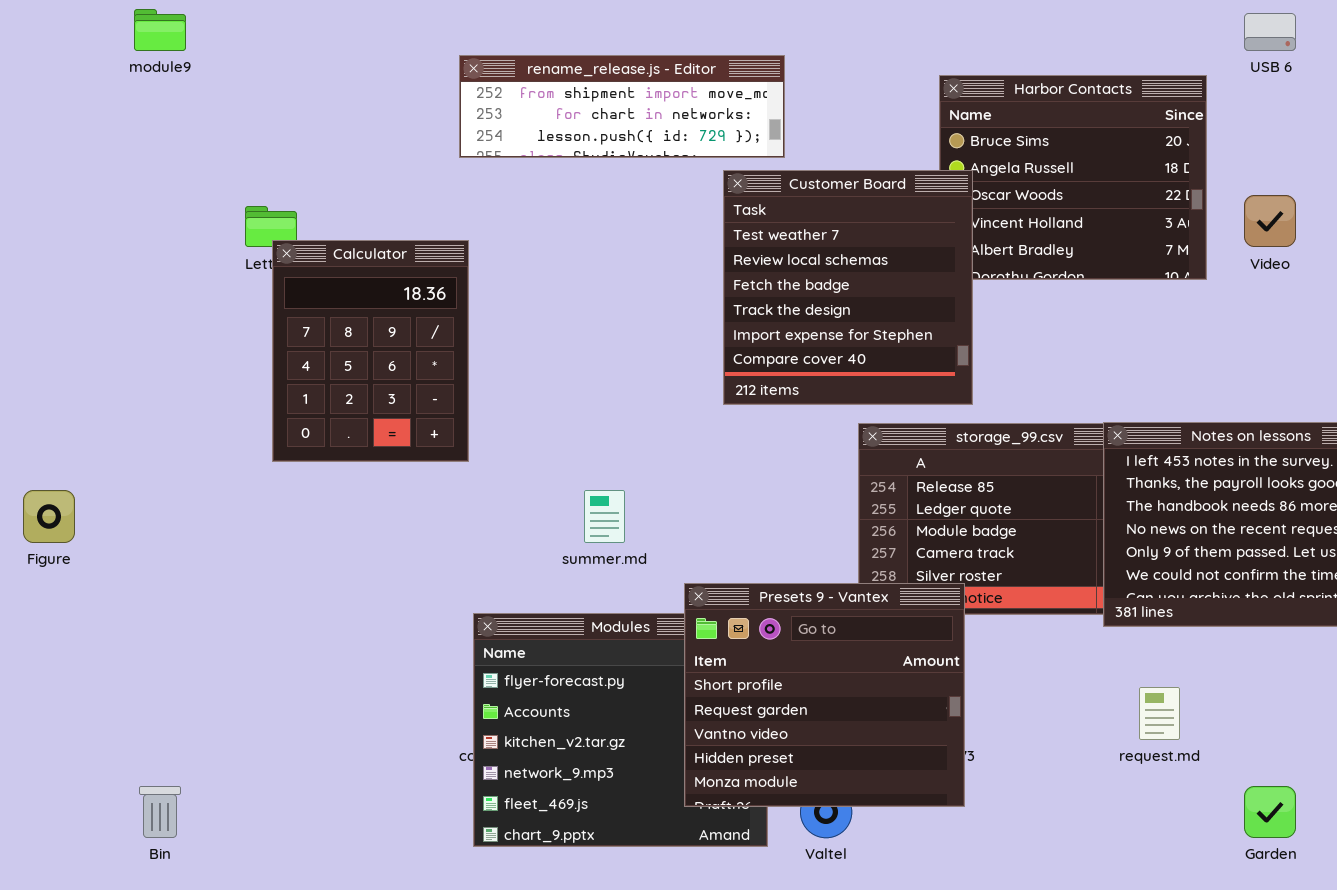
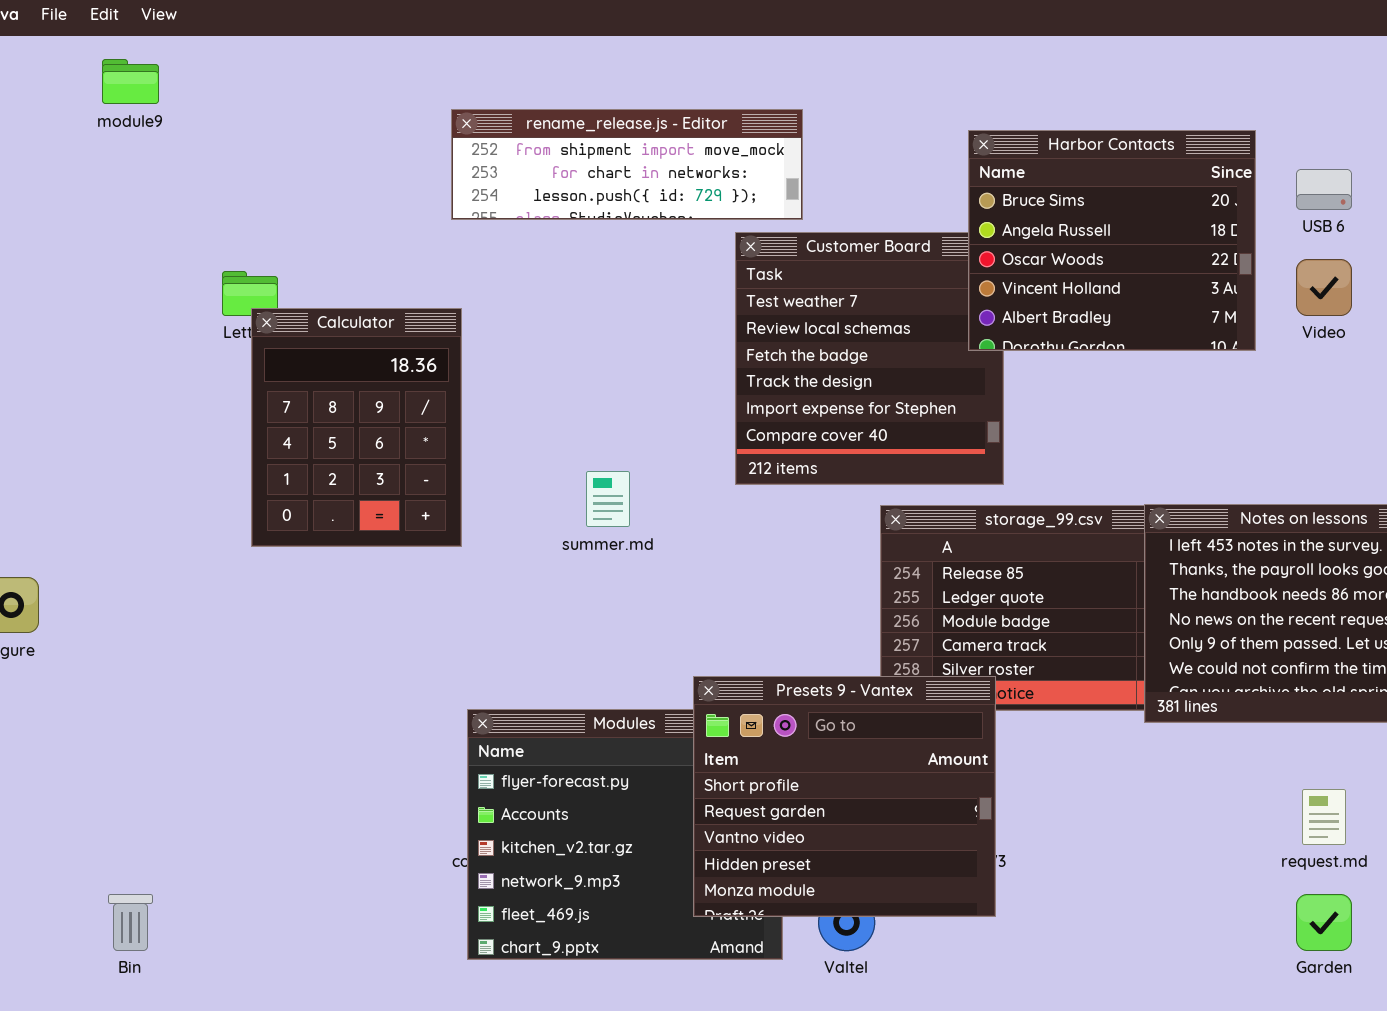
USB 6: [1244,13,1296,51] -> [1296,169,1352,210], moved
Harbor Contacts: [939,75,1207,280] -> [968,130,1256,351], raised
summer.md: [584,490,625,543] -> [586,471,630,527], moved
request.md: [1139,687,1180,740] -> [1302,789,1346,845], moved

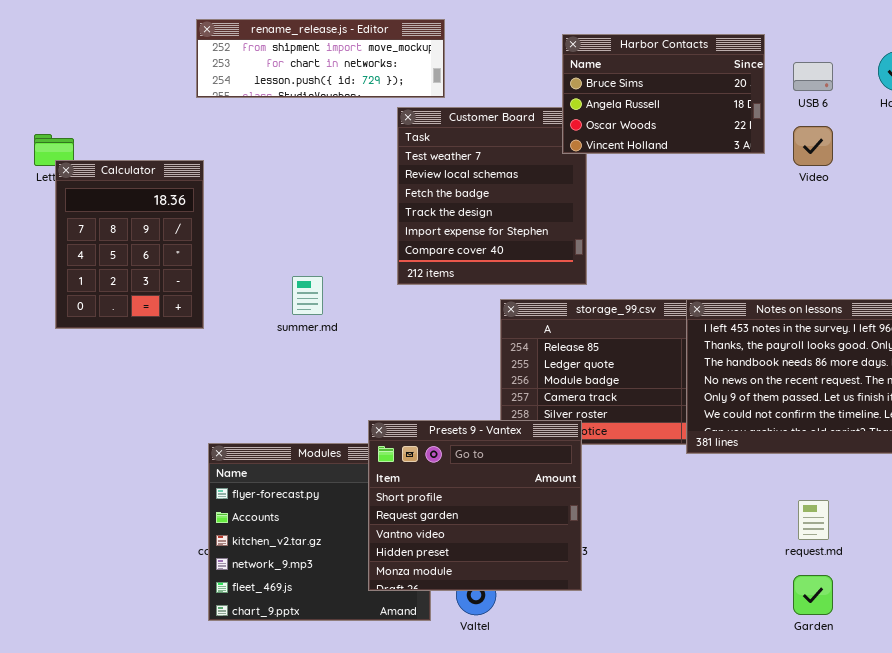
Harbor Contacts: [968,130,1256,351] -> [562,34,765,154], resized

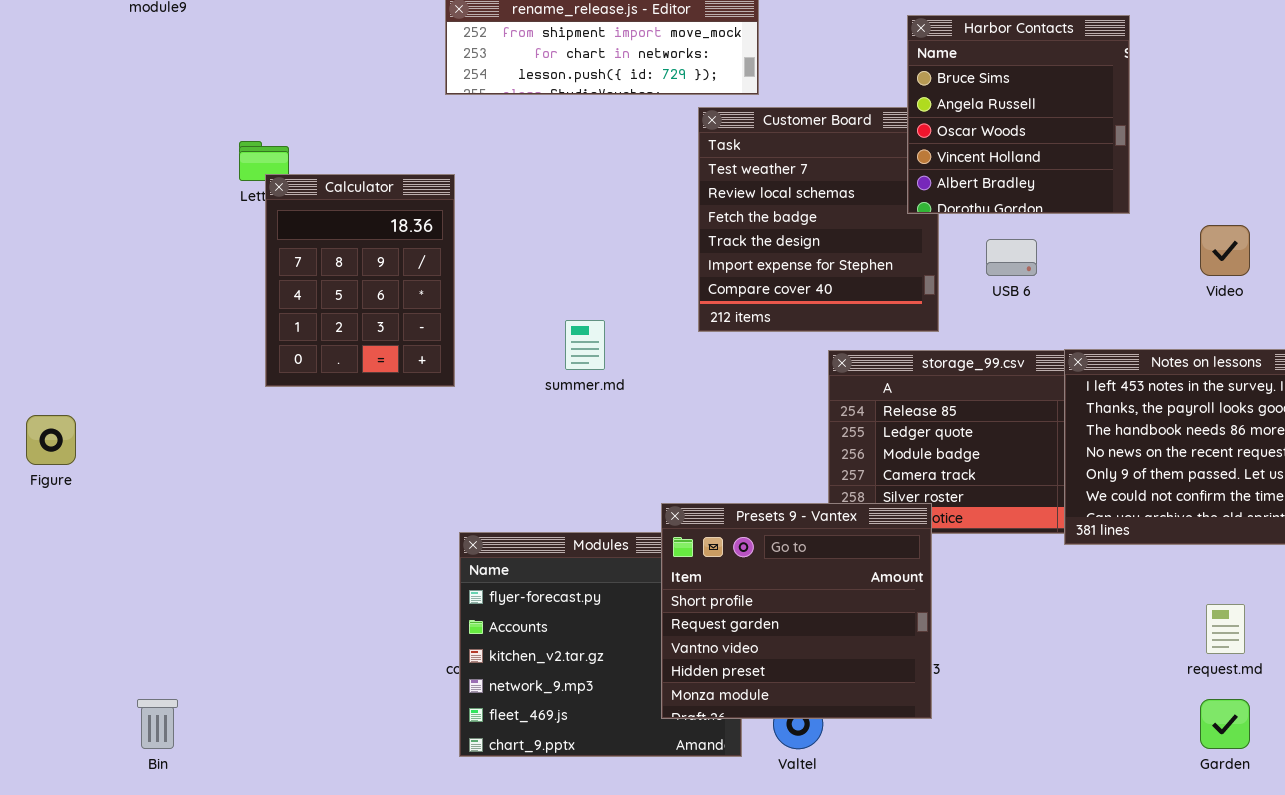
Harbor Contacts: [562,34,765,154] -> [907,15,1130,214], resized
USB 6: [793,62,833,91] -> [986,239,1037,276], moved
Video: [793,126,833,166] -> [1200,225,1250,276], moved

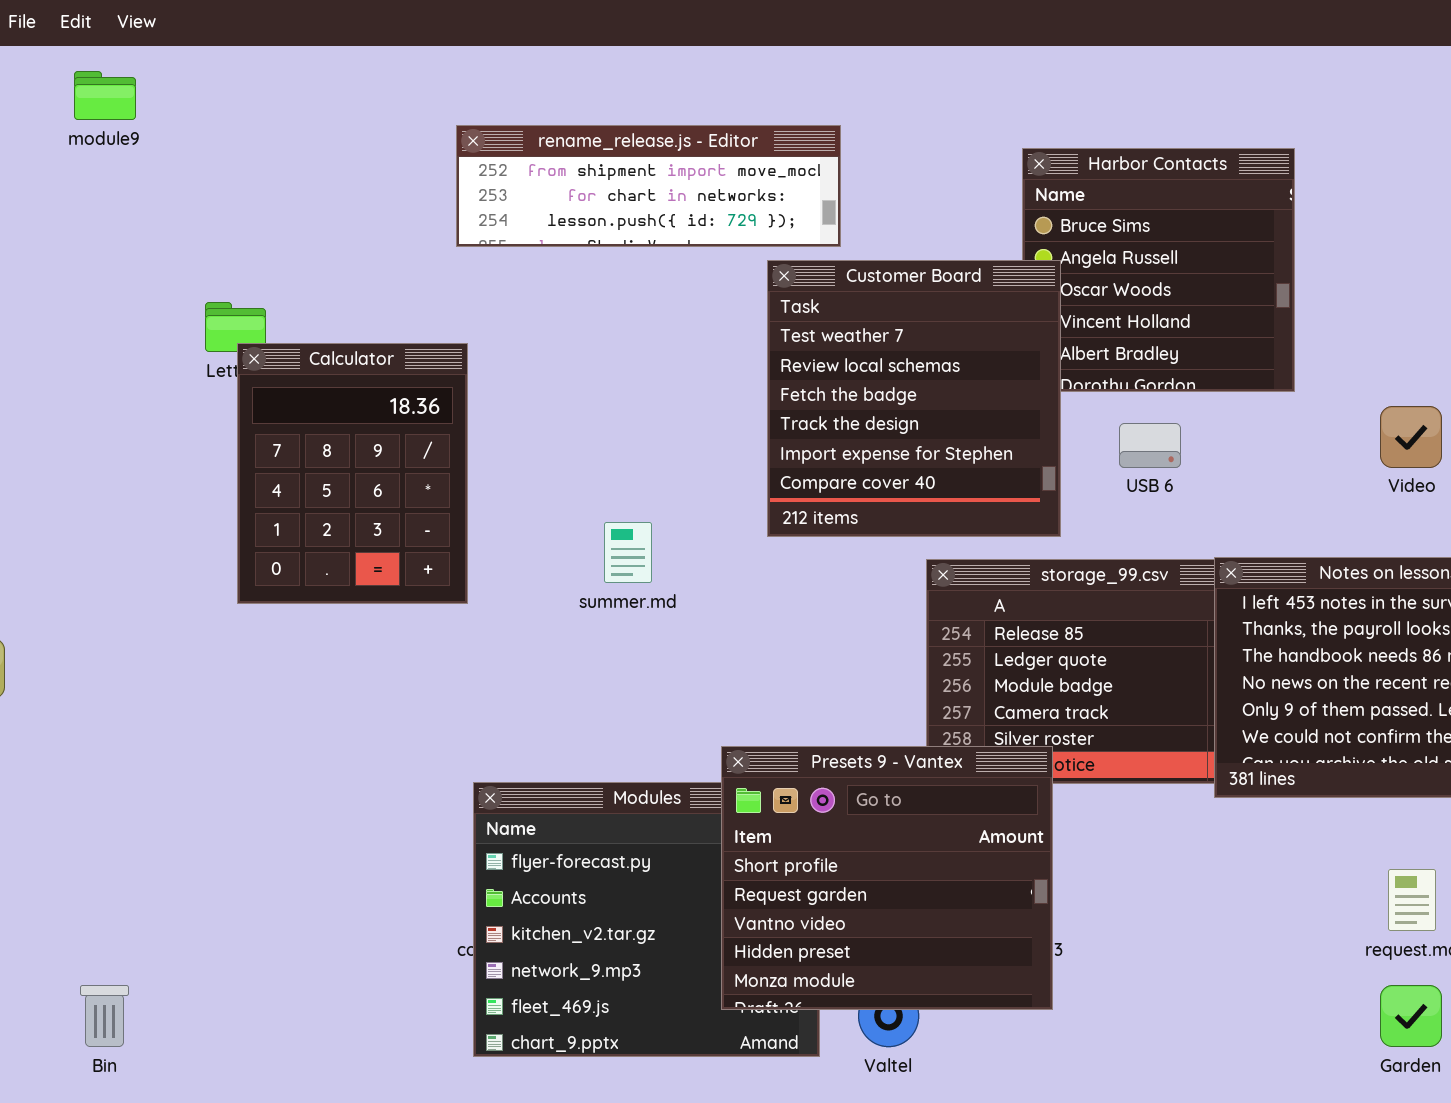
Customer Board: [698,107,939,332] -> [767,260,1061,537], raised

